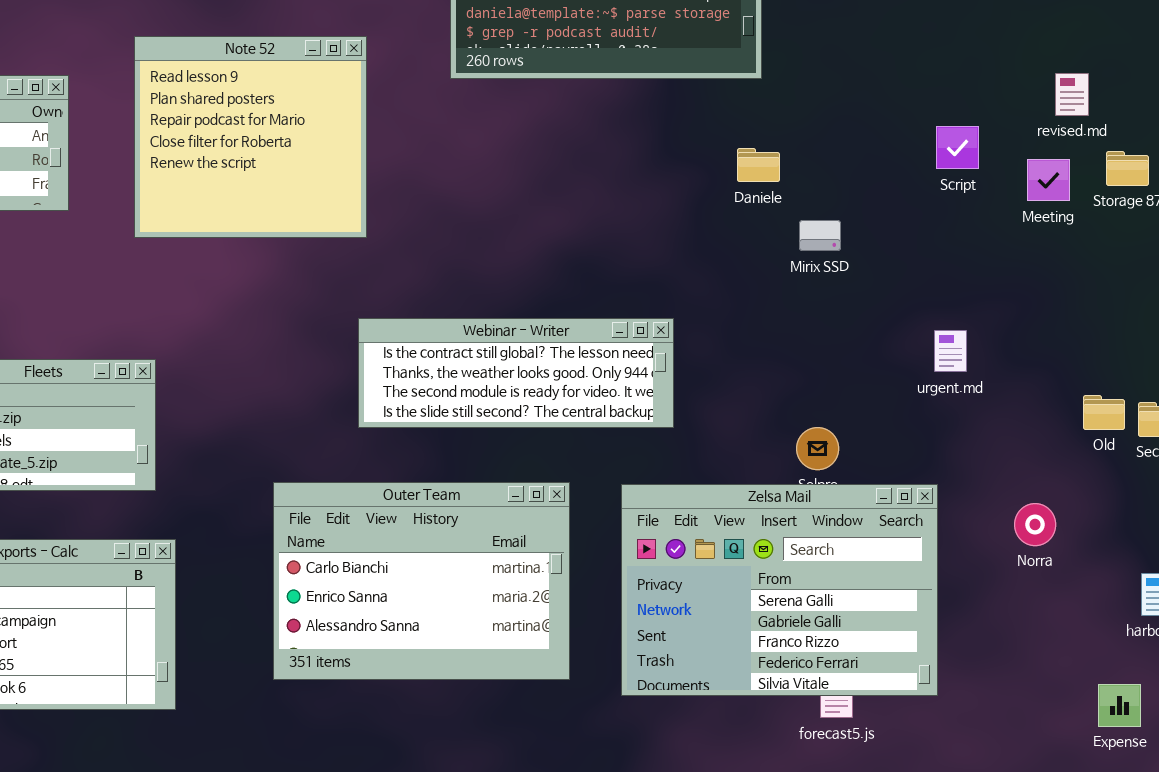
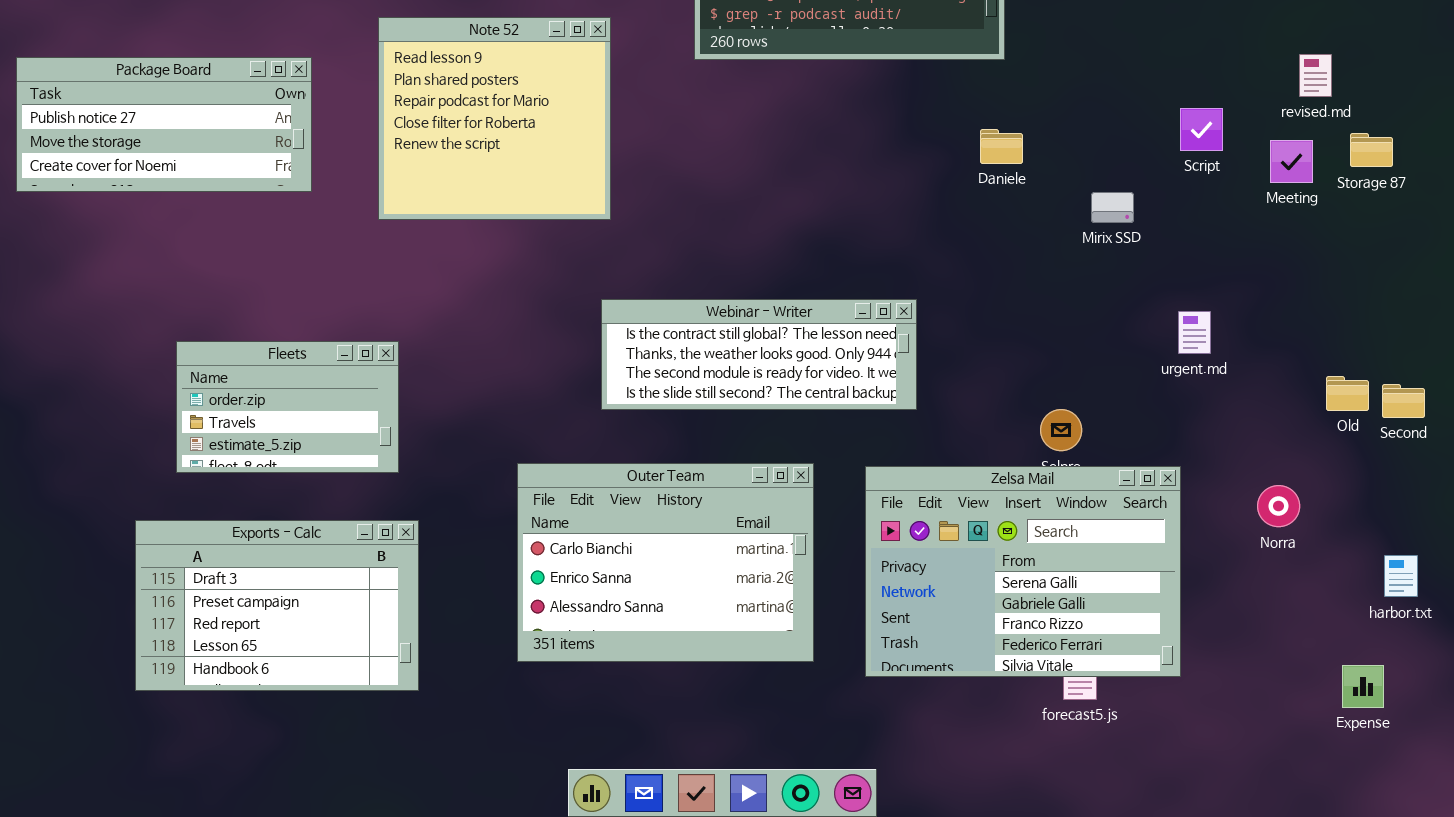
Mirix SSD: [799,220,841,251] -> [1091,192,1134,223], moved

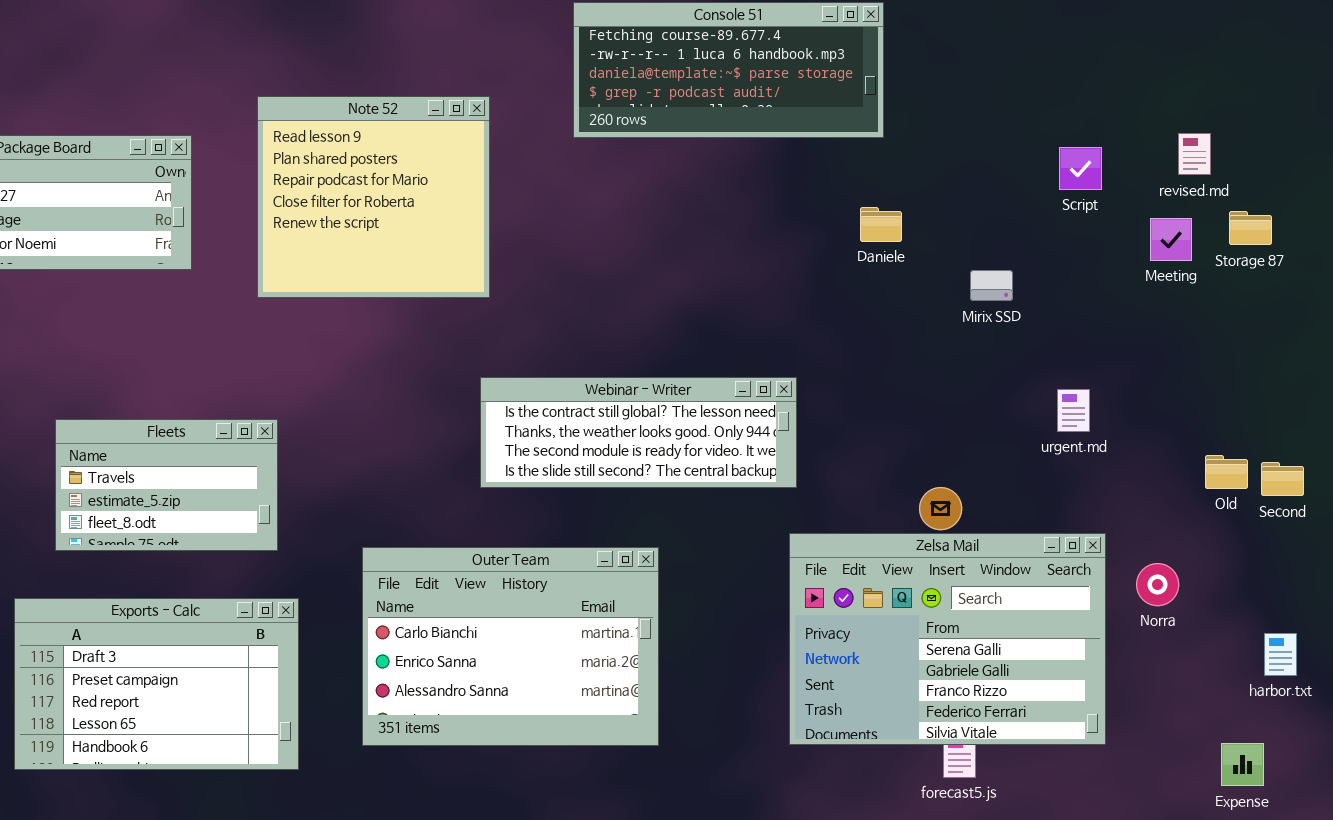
Script: [1180,108,1223,151] -> [1059,147,1102,190], moved
Fleets: [176,341,399,473] -> [55,419,278,551], scrolled down 1 row
Outer Team: [517,463,814,662] -> [362,547,659,746], moved
Zelsa Mail: [865,466,1181,677] -> [789,533,1106,745], moved

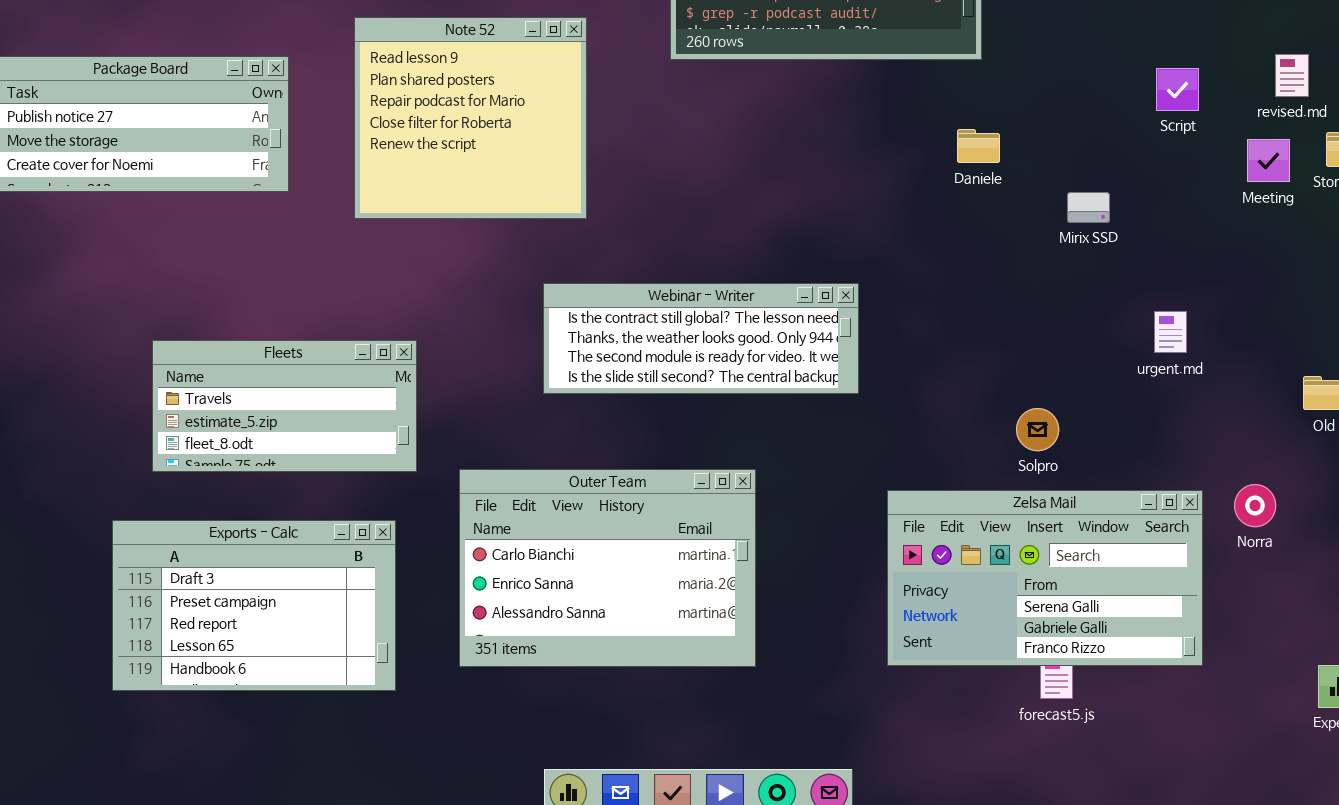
Webinar - Writer: [480,377,797,488] -> [543,283,859,394], moved
Fleets: [55,419,278,551] -> [152,340,417,472], resized
Zelsa Mail: [789,533,1106,745] -> [887,490,1203,666], resized

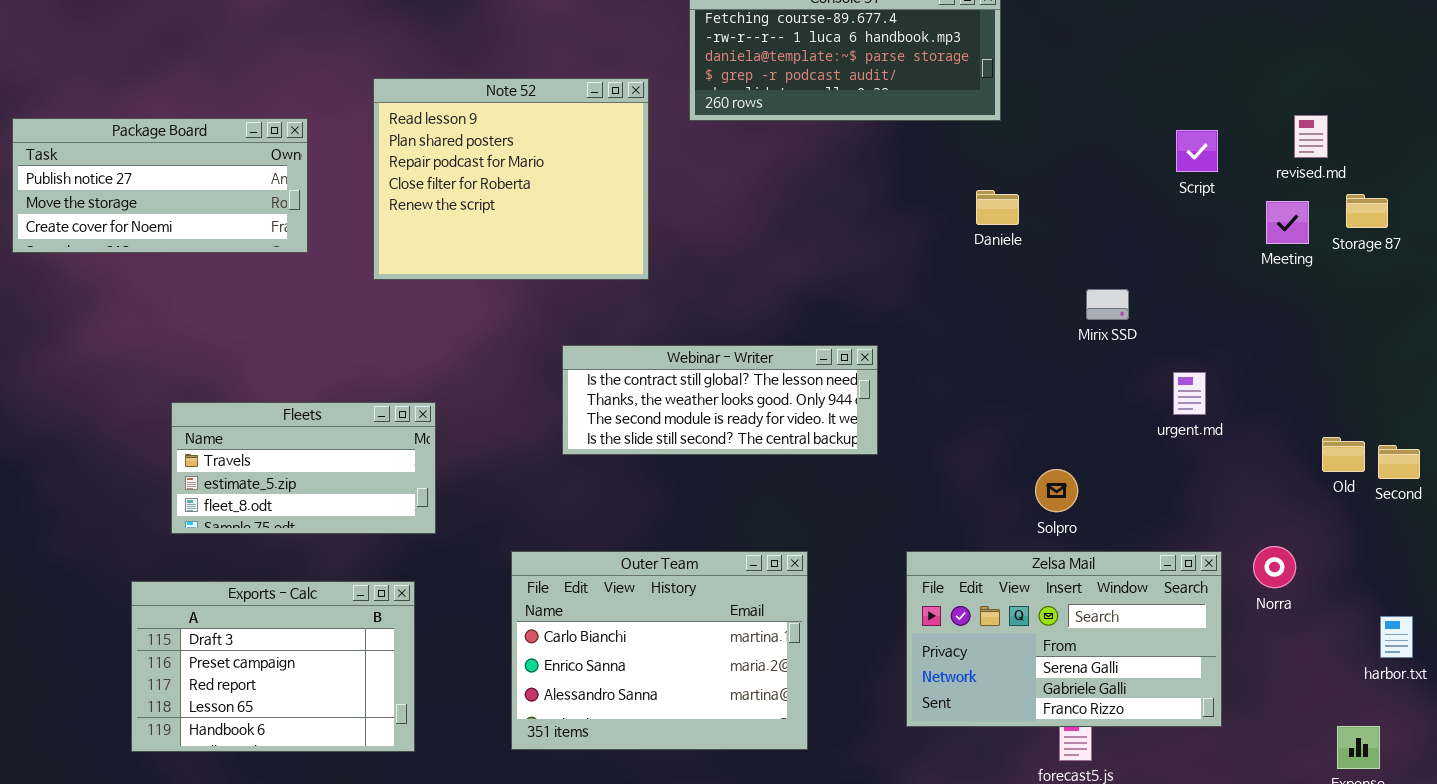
Note 52: [354,17,587,219] -> [373,78,649,280], resized
Mirix SSD: [1067,192,1110,223] -> [1086,289,1129,320], moved
Outer Team: [459,469,756,667] -> [511,551,808,750], moved

